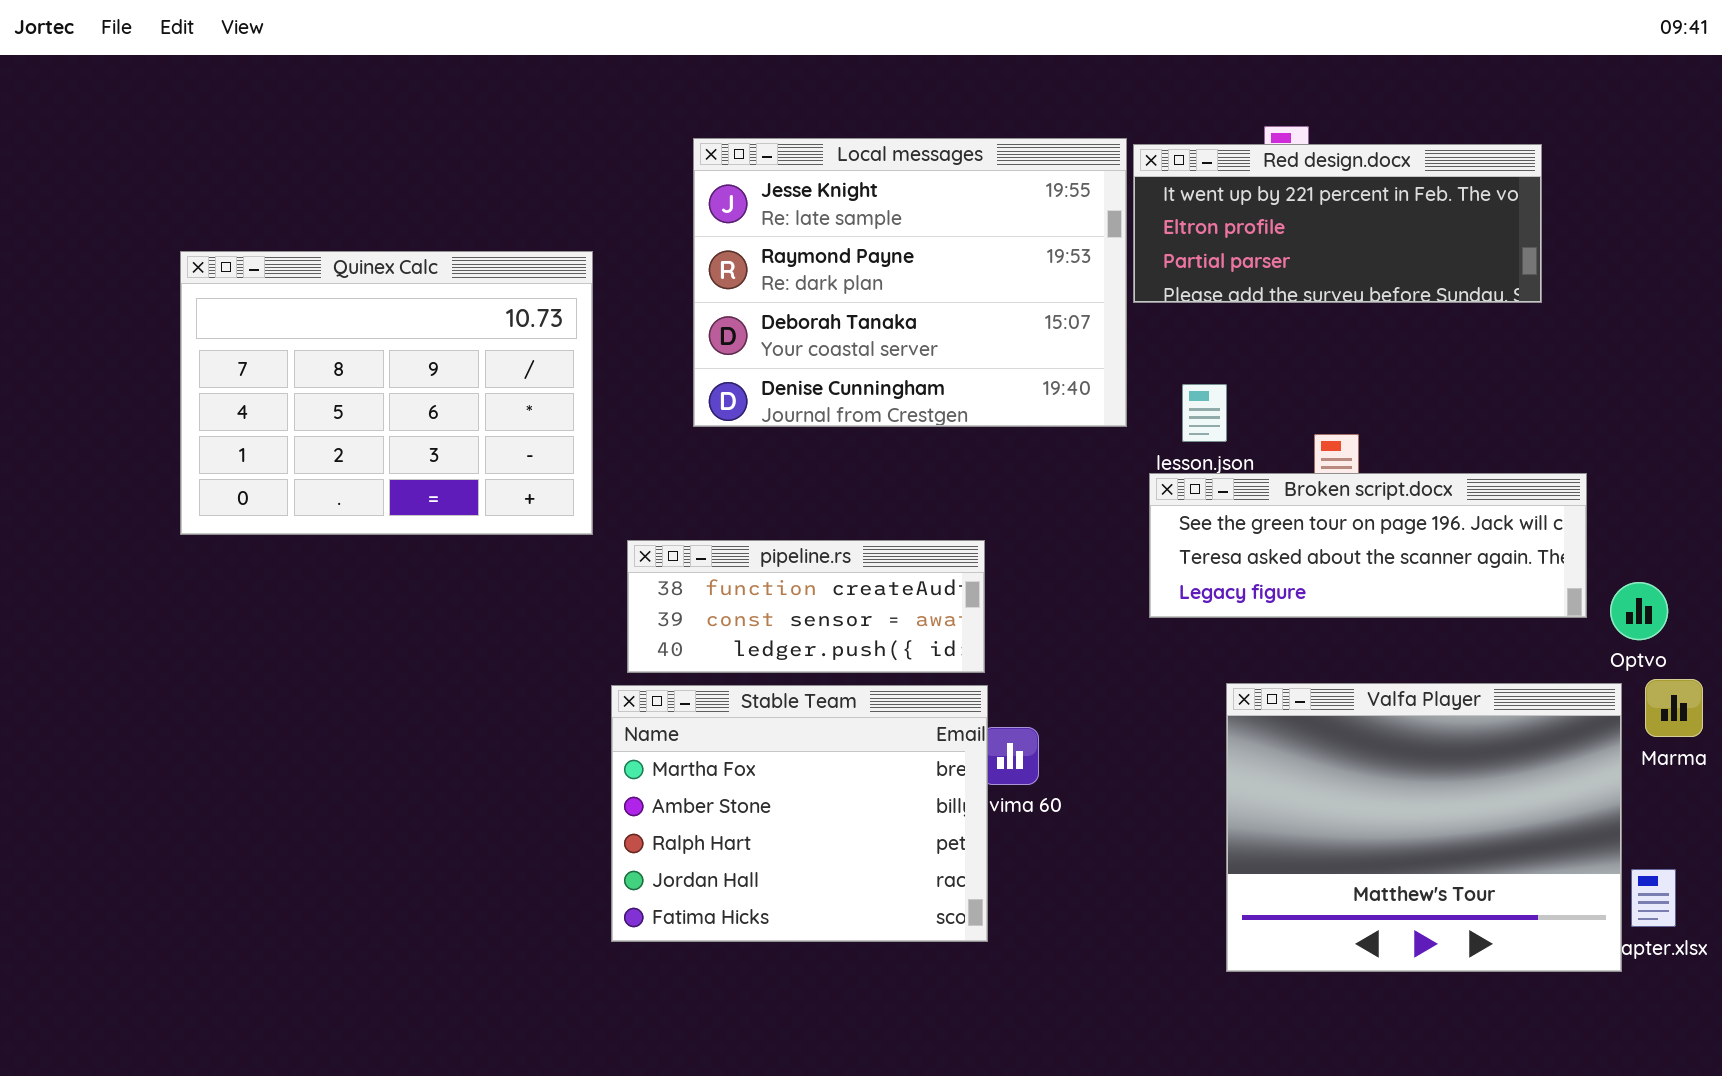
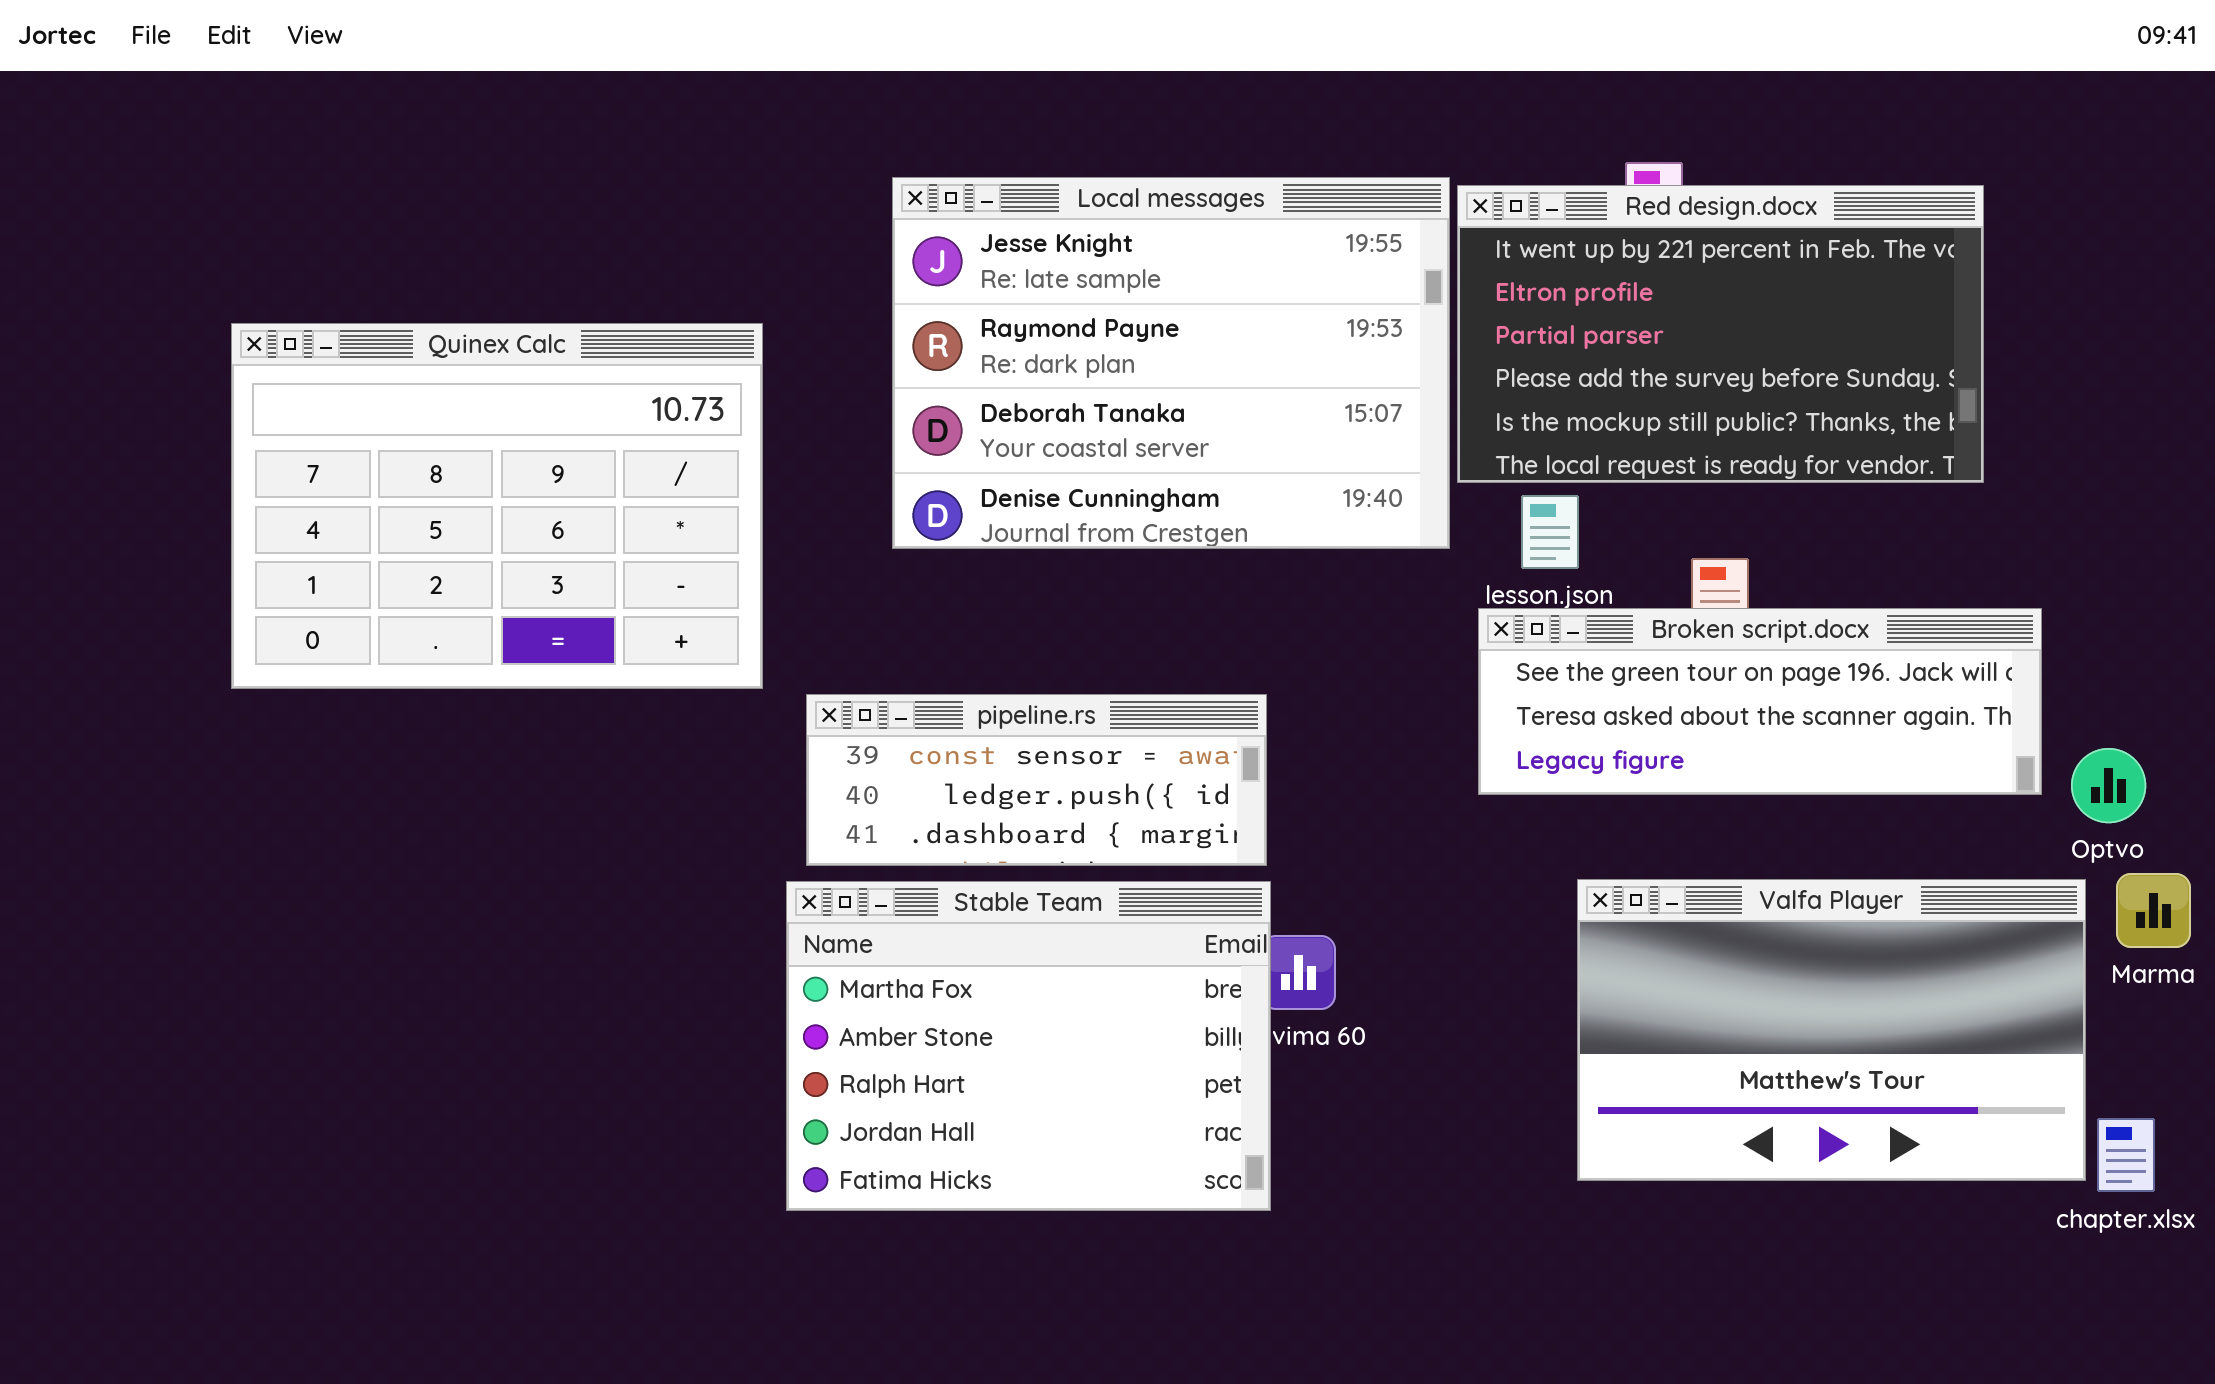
Red design.docx: [1133,144,1542,303] -> [1457,185,1984,483], resized
pipeline.rs: [627,540,985,673] -> [806,694,1267,866], scrolled down 1 row
Valfa Player: [1226,683,1622,972] -> [1577,879,2086,1181], resized

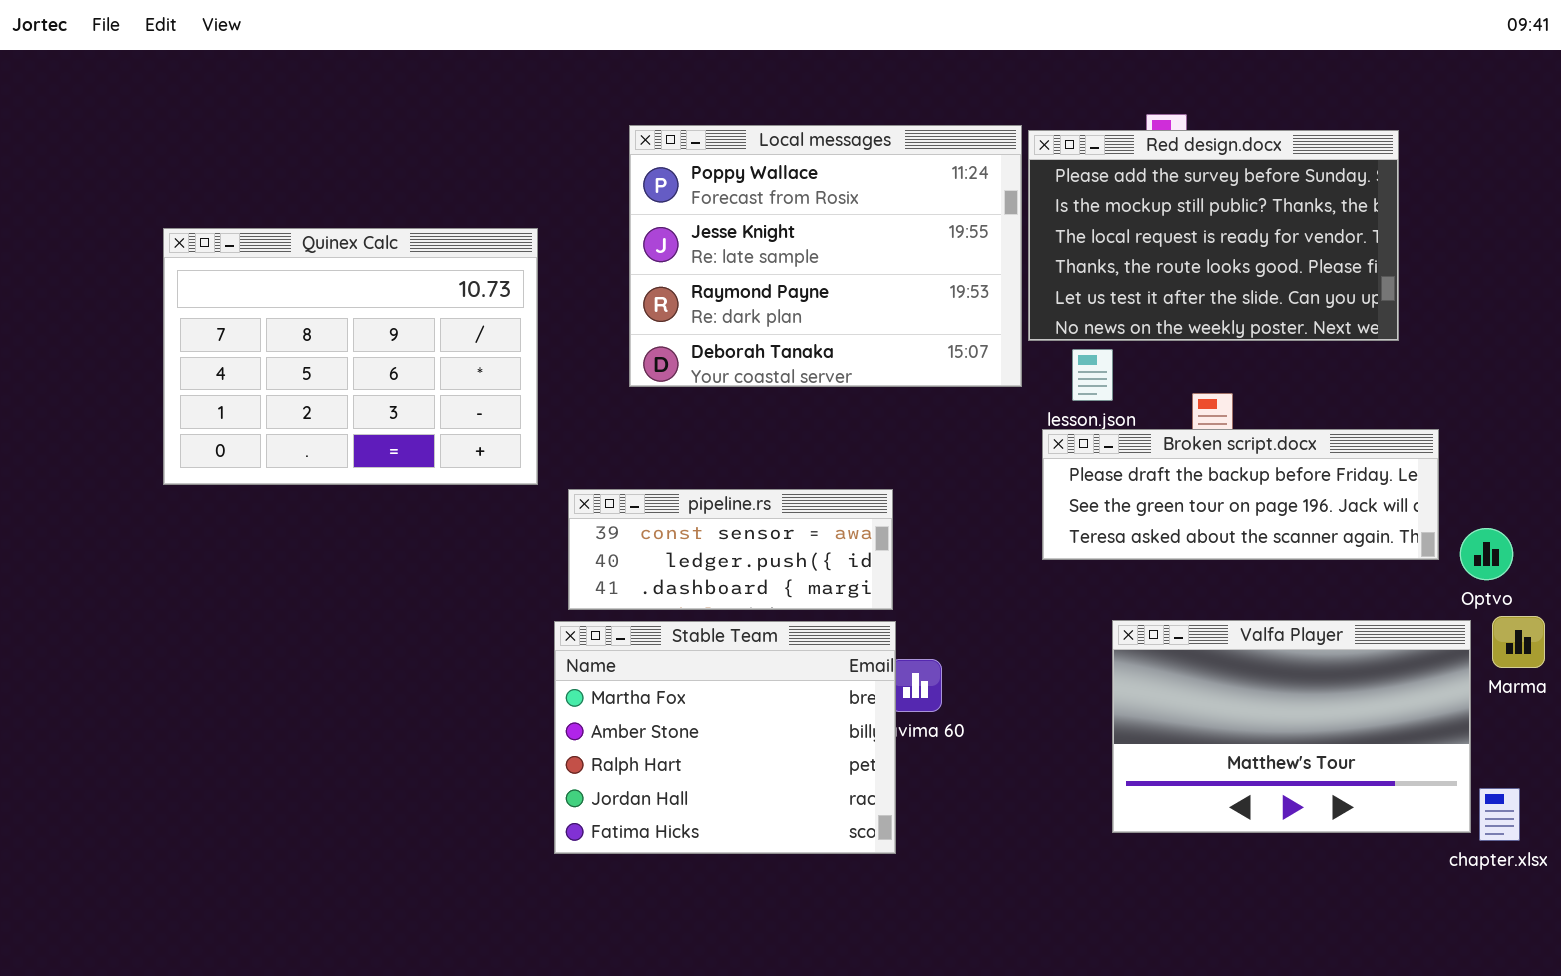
Local messages: [892,177,1450,549] -> [629,125,1022,387], scrolled up 1 row
Red design.docx: [1457,185,1984,483] -> [1028,130,1399,341], scrolled down 3 rows
Broken script.docx: [1478,608,2042,795] -> [1042,429,1439,560], scrolled up 1 row

